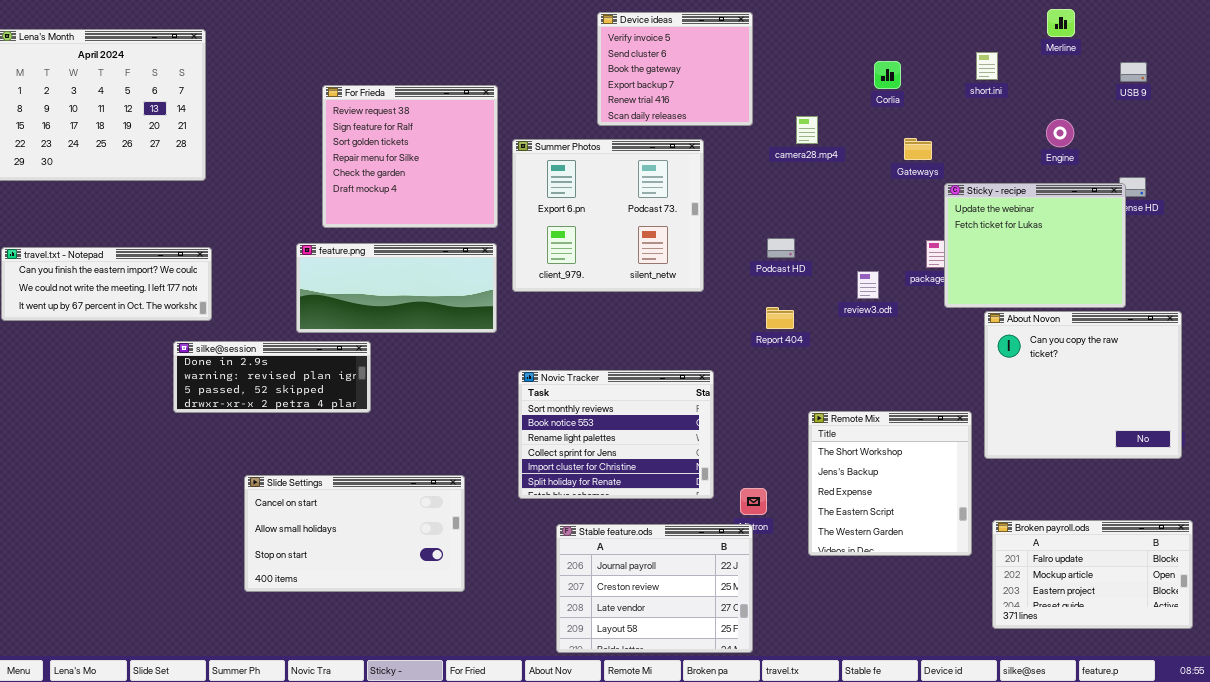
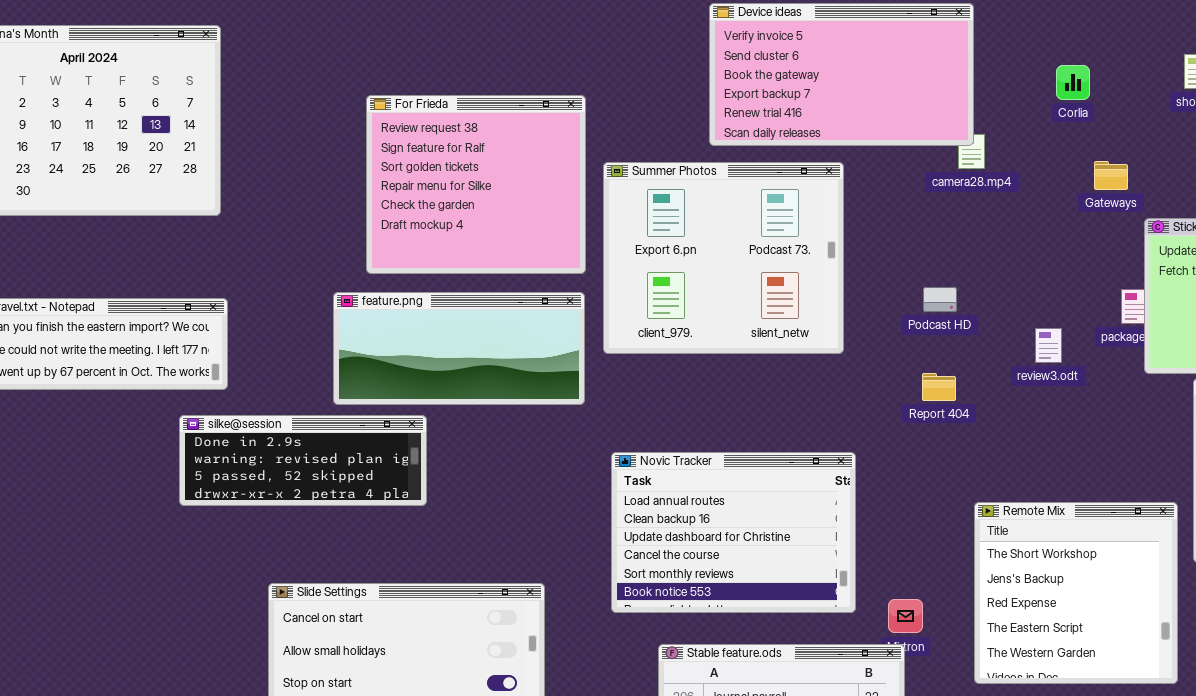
Device ideas: [597,12,753,126] -> [709,3,974,146], resized
Novic Tracker: [518,370,714,499] -> [611,452,856,613], scrolled up 4 rows

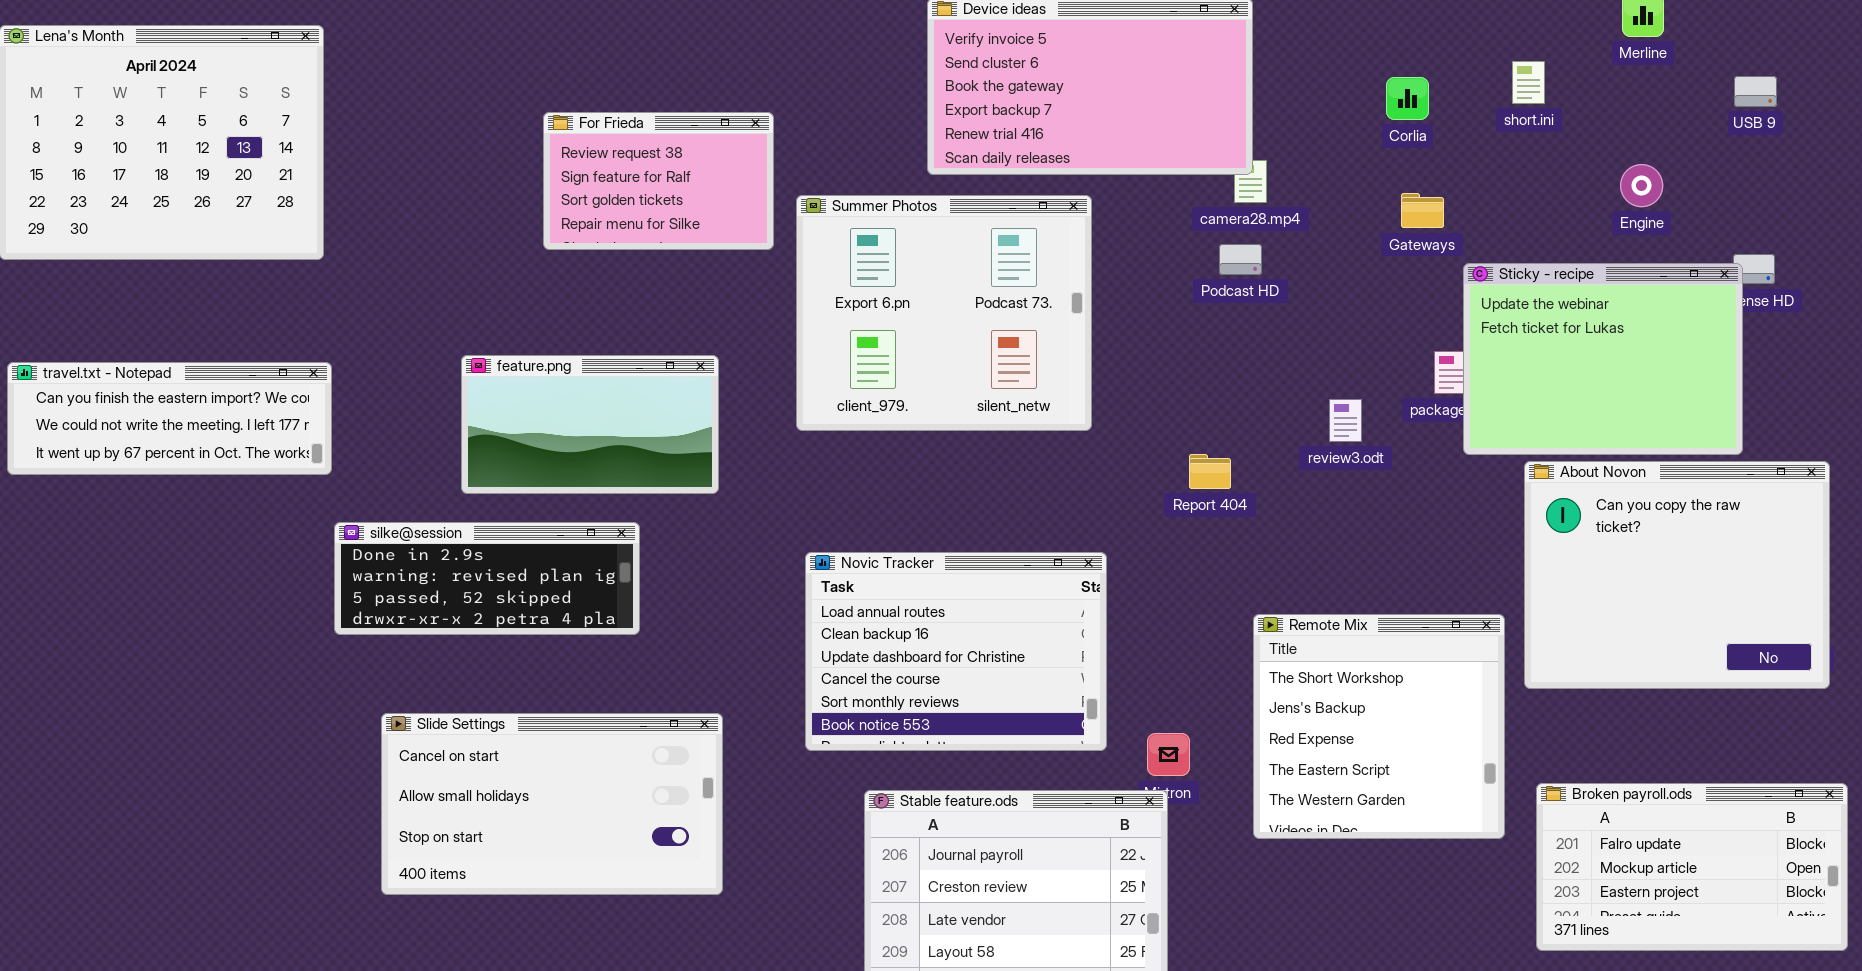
Corlia: [1056,65,1090,100] -> [1386,77,1429,120], moved
For Frieda: [366,95,586,274] -> [543,112,774,250], resized
Podcast HD: [923,287,957,312] -> [1219,244,1262,275], moved
feature.png: [333,292,585,405] -> [461,355,719,494], resized
silke@session: [179,415,427,506] -> [334,522,640,635], moved

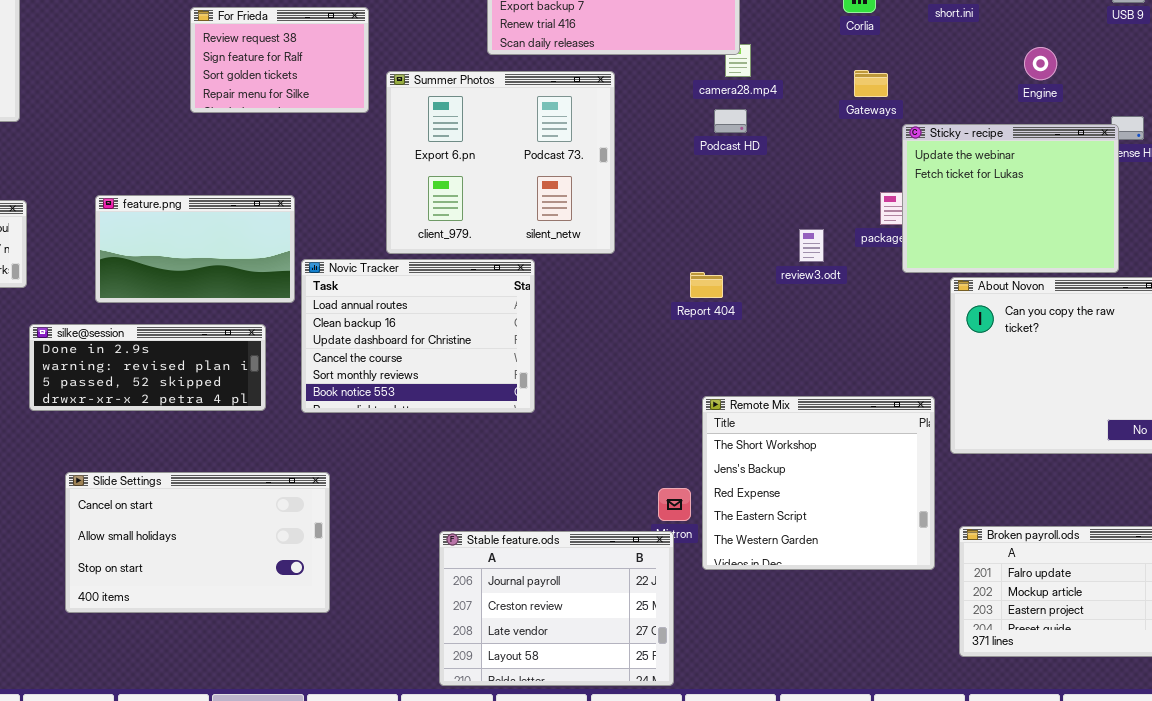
feature.png: [461,355,719,494] -> [95,195,295,303], moved
Novic Tracker: [805,552,1107,751] -> [301,259,535,413], moved
Remote Mix: [1253,614,1505,839] -> [702,396,935,570], resized

